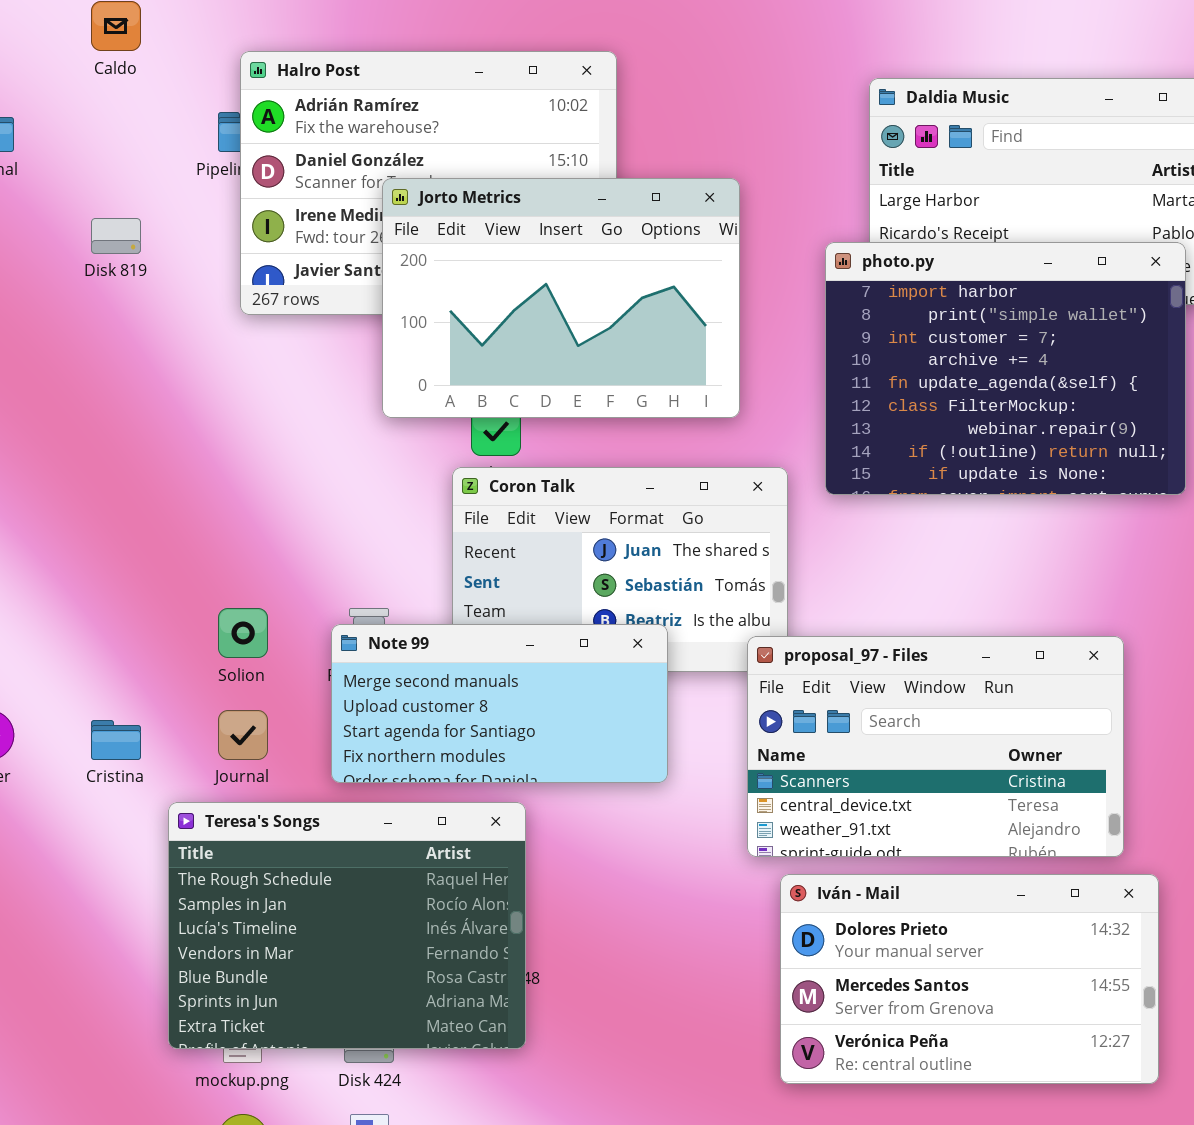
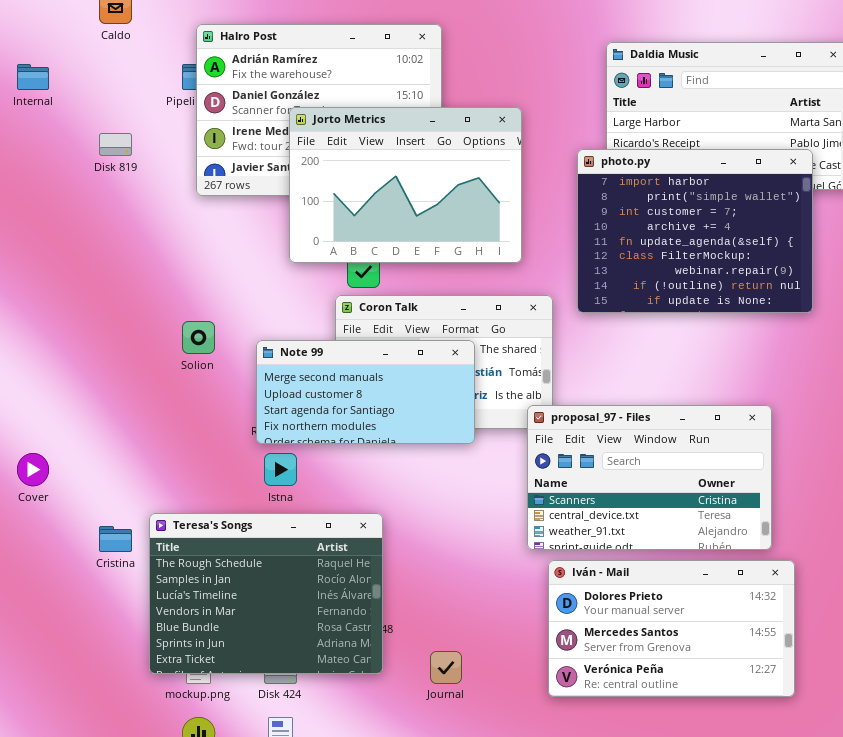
Solion: [218,608,268,658] -> [182,321,215,354], moved
Note 99: [331,624,668,783] -> [256,340,475,444], moved
Journal: [218,710,268,760] -> [430,651,462,684], moved
Cristina: [91,720,141,760] -> [99,526,132,552], moved

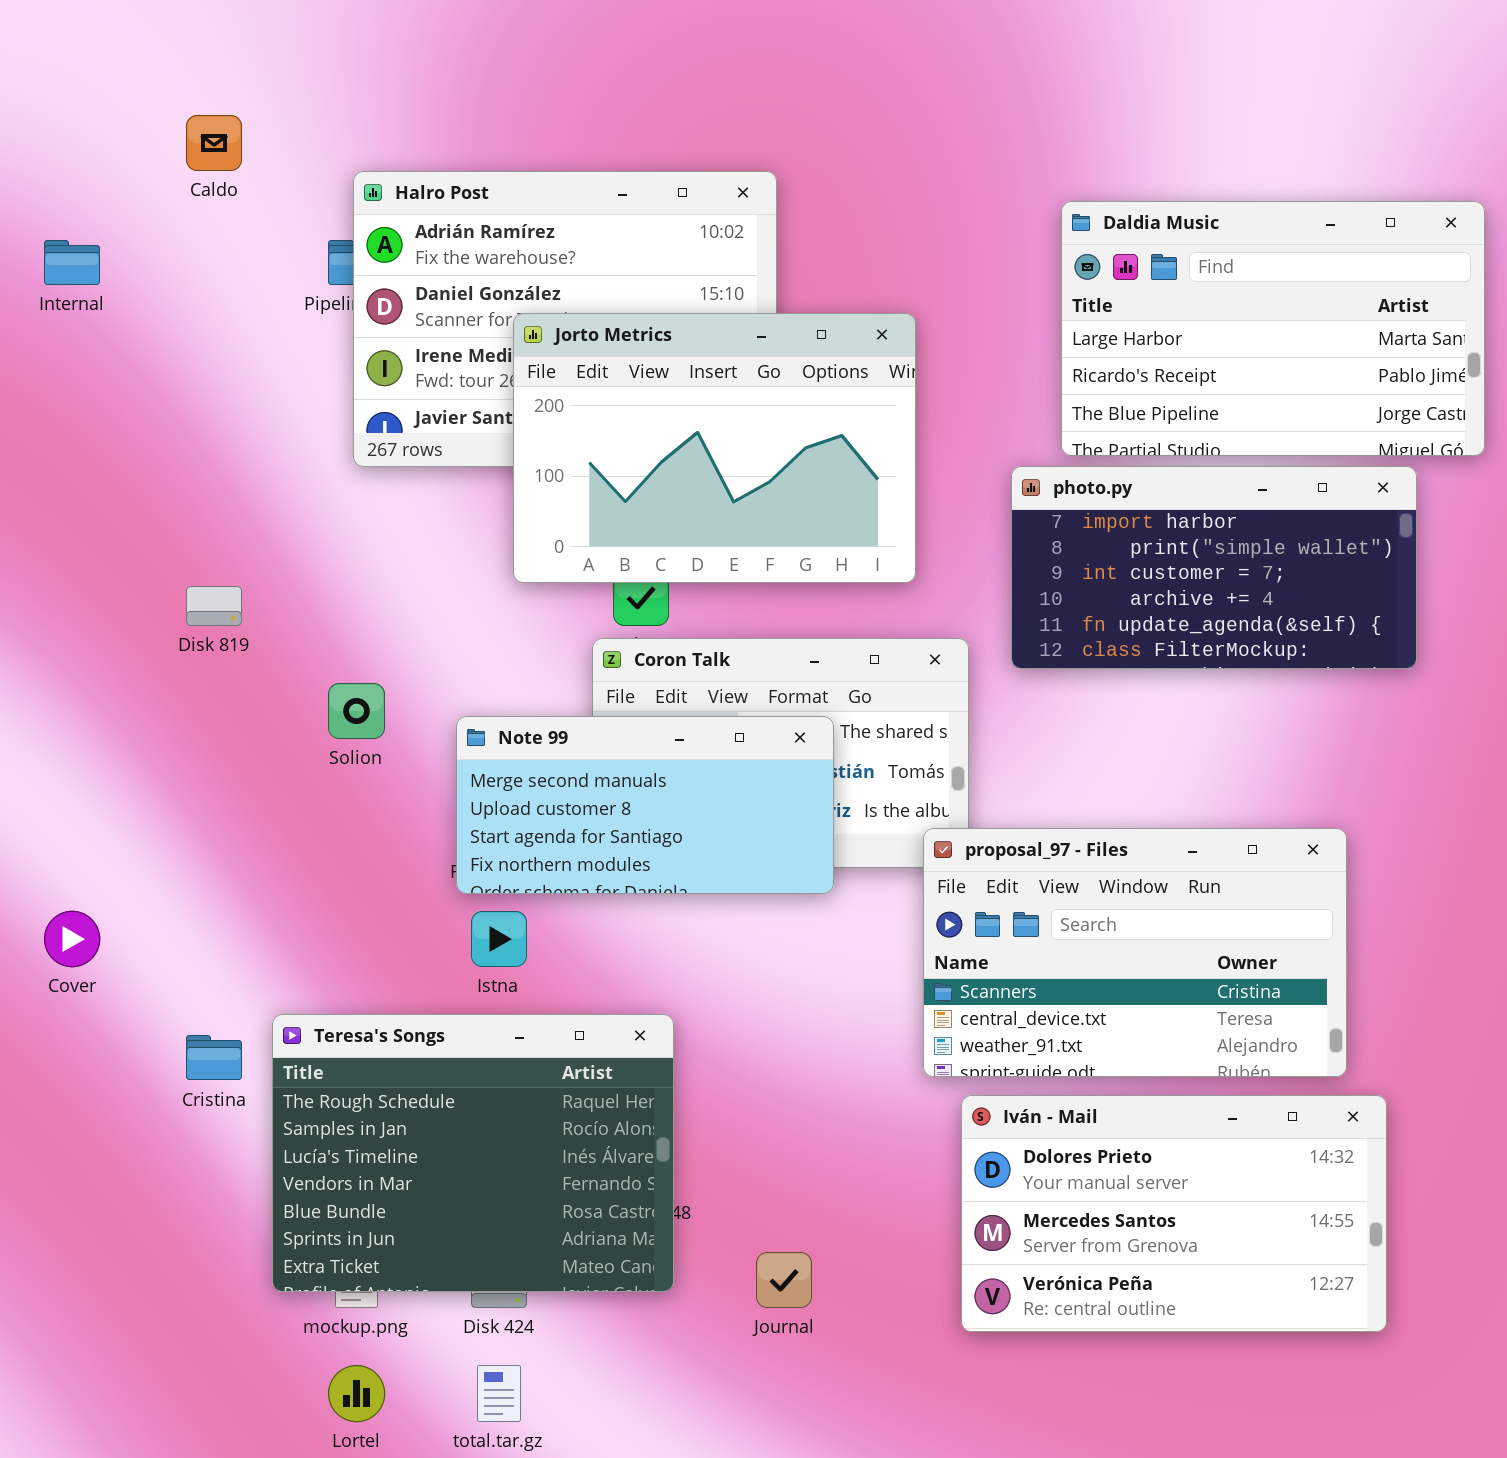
Disk 819: [99,133,132,156] -> [186,586,242,626], moved
photo.py: [577,149,813,313] -> [1011,466,1417,669], resized

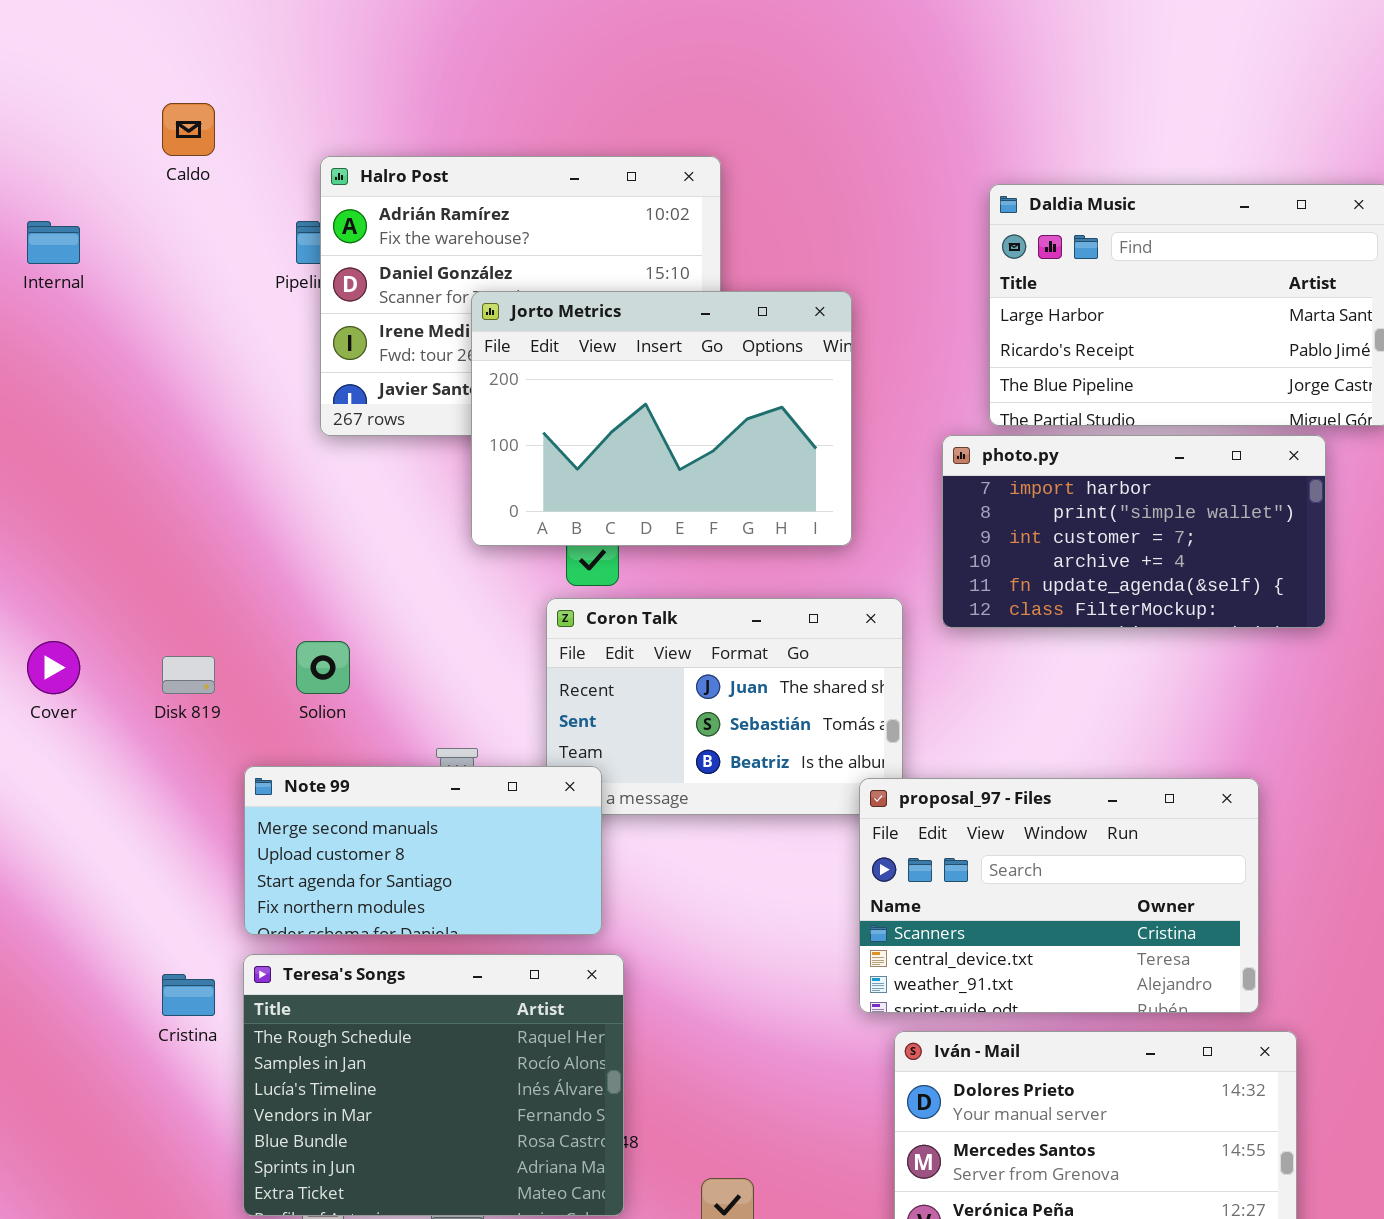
Disk 819: [186,586,242,626] -> [162,656,215,694], moved
Note 99: [456,716,834,894] -> [244,766,602,935], moved
Cover: [44,911,100,967] -> [27,641,80,694], moved

